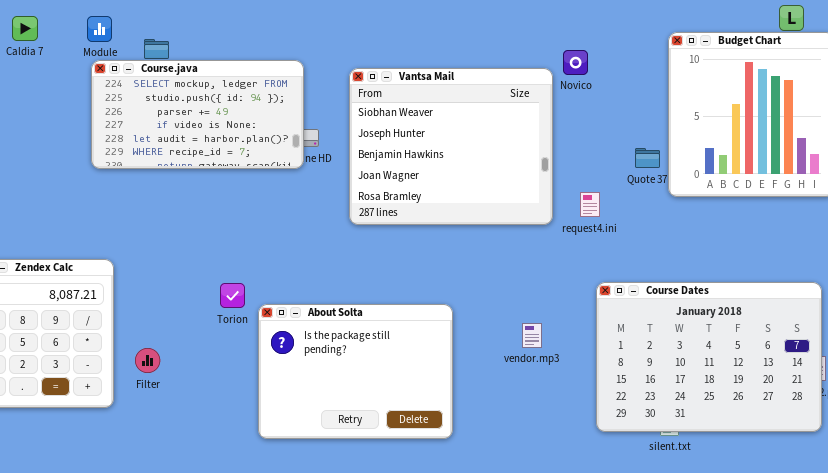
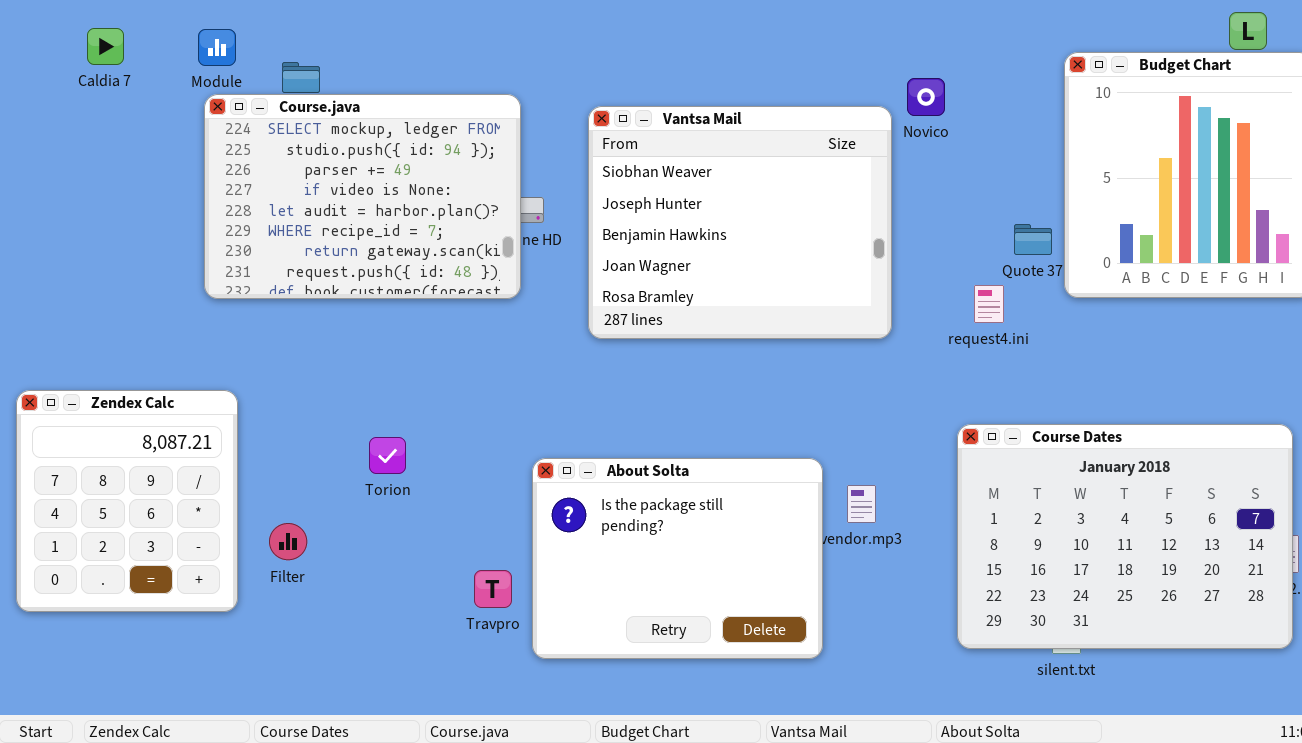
Course.java: [91,60,304,169] -> [204,94,521,299], resized
request4.ini: [580,192,600,217] -> [974,285,1004,323], moved
Torion: [220,283,245,308] -> [369,437,406,474], moved
About Solta: [258,304,453,439] -> [532,458,823,659], moved

